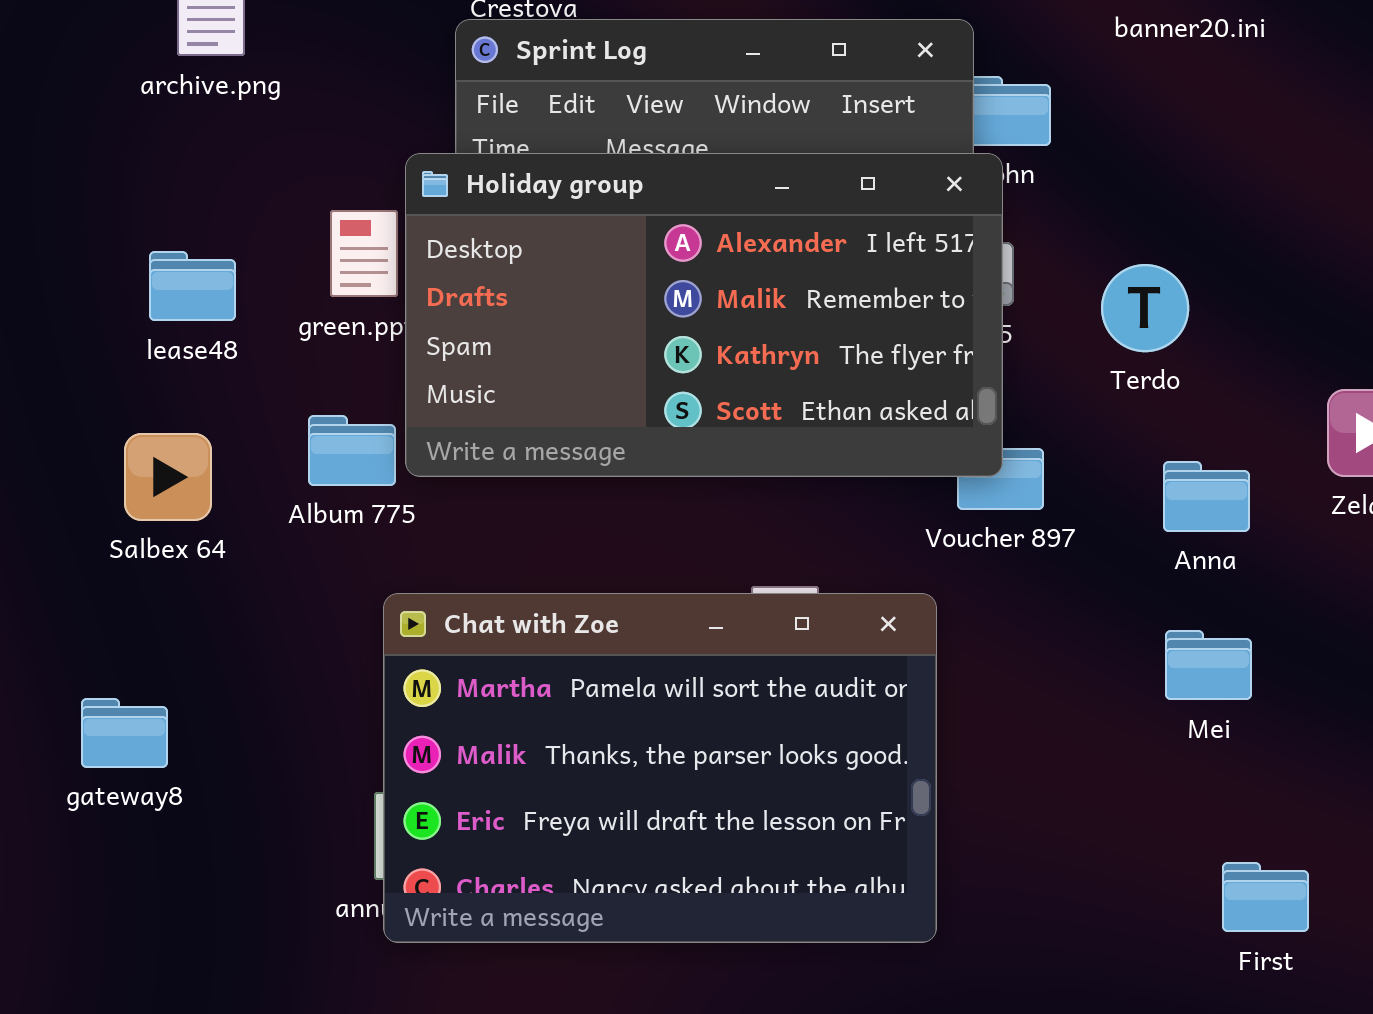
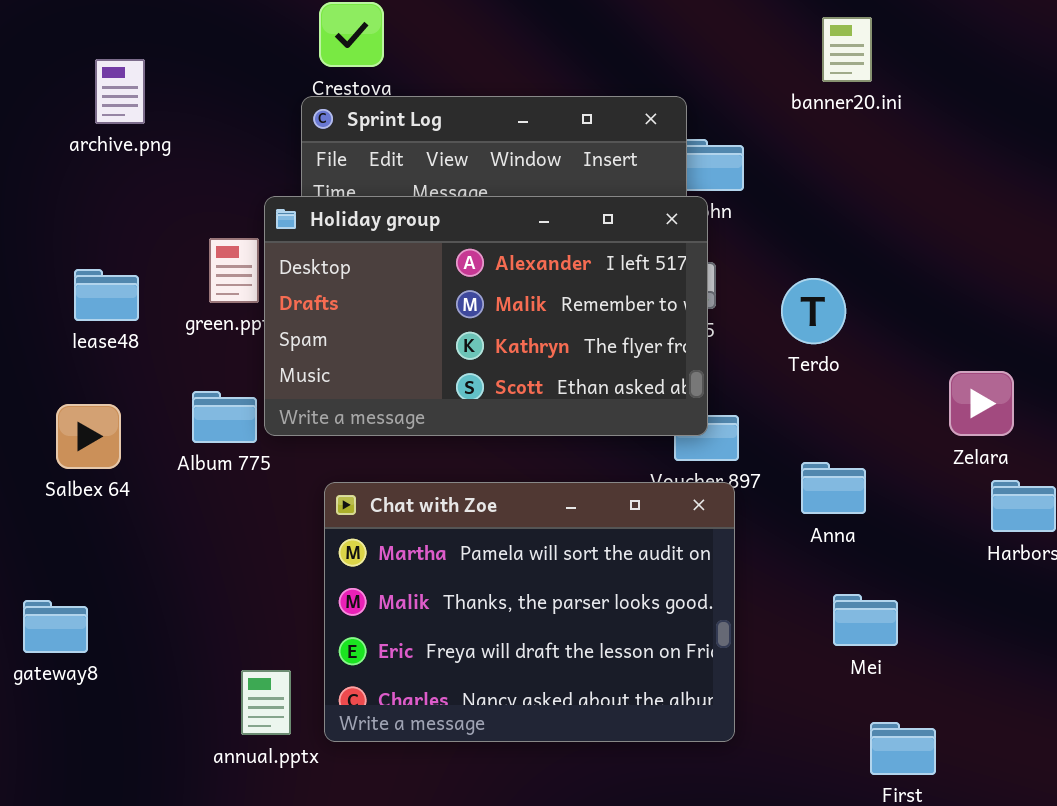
Anna: [1163,461,1250,532] -> [801,462,866,514], moved
Chat with Zoe: [383,593,937,943] -> [324,482,735,742], moved
Mei: [1165,630,1252,700] -> [833,594,898,646], moved

